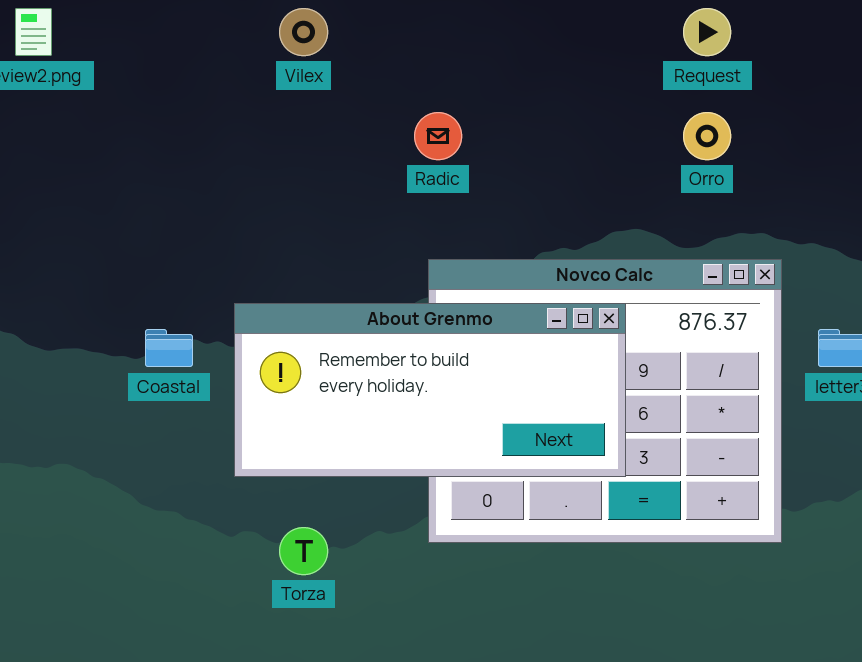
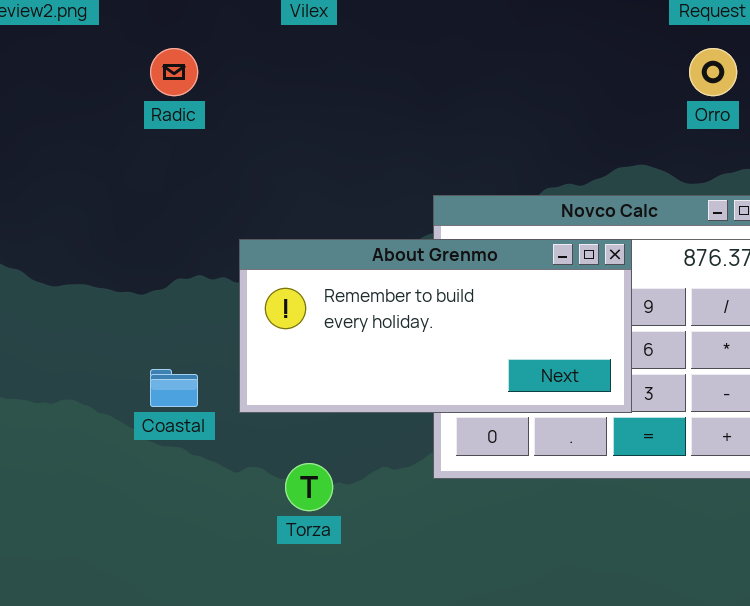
Radic: [414,112,462,160] -> [150,48,198,96], moved
Coastal: [145,329,193,367] -> [150,369,198,407], moved

